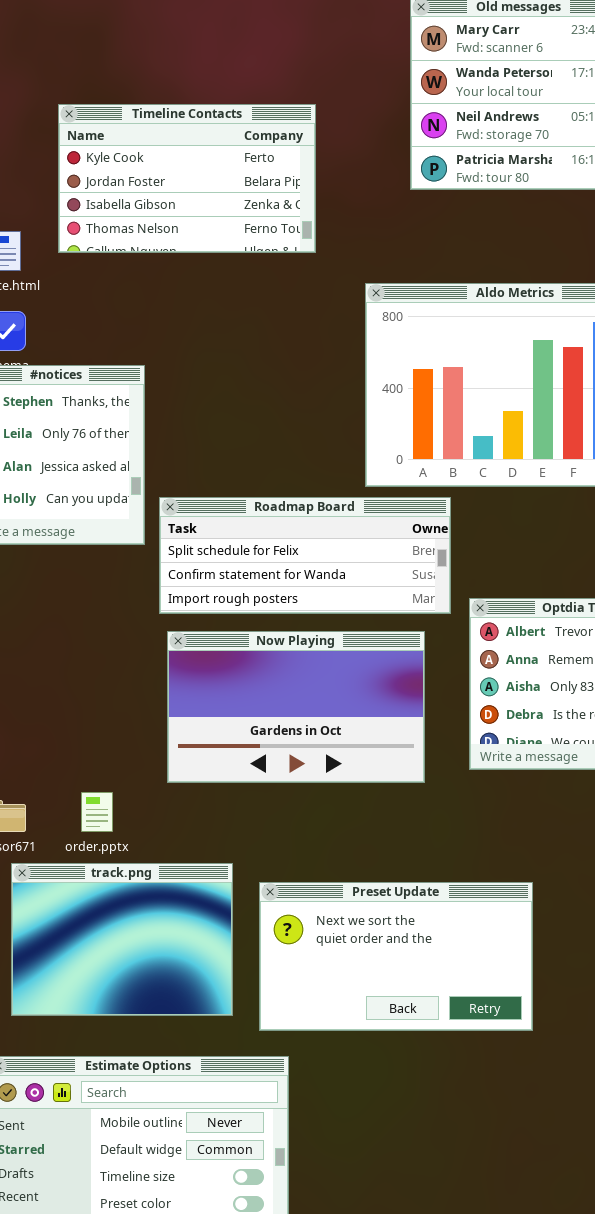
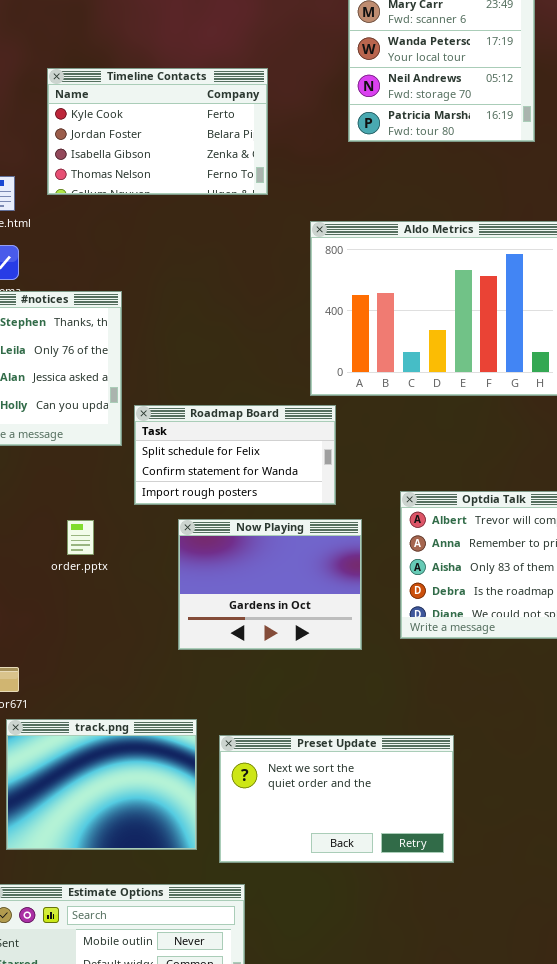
Roadmap Board: [159,497,451,614] -> [134,405,336,505], resized
Now Playing: [167,631,425,783] -> [178,519,362,650], resized
order.pptx: [81,792,113,832] -> [67,520,94,555], moved

